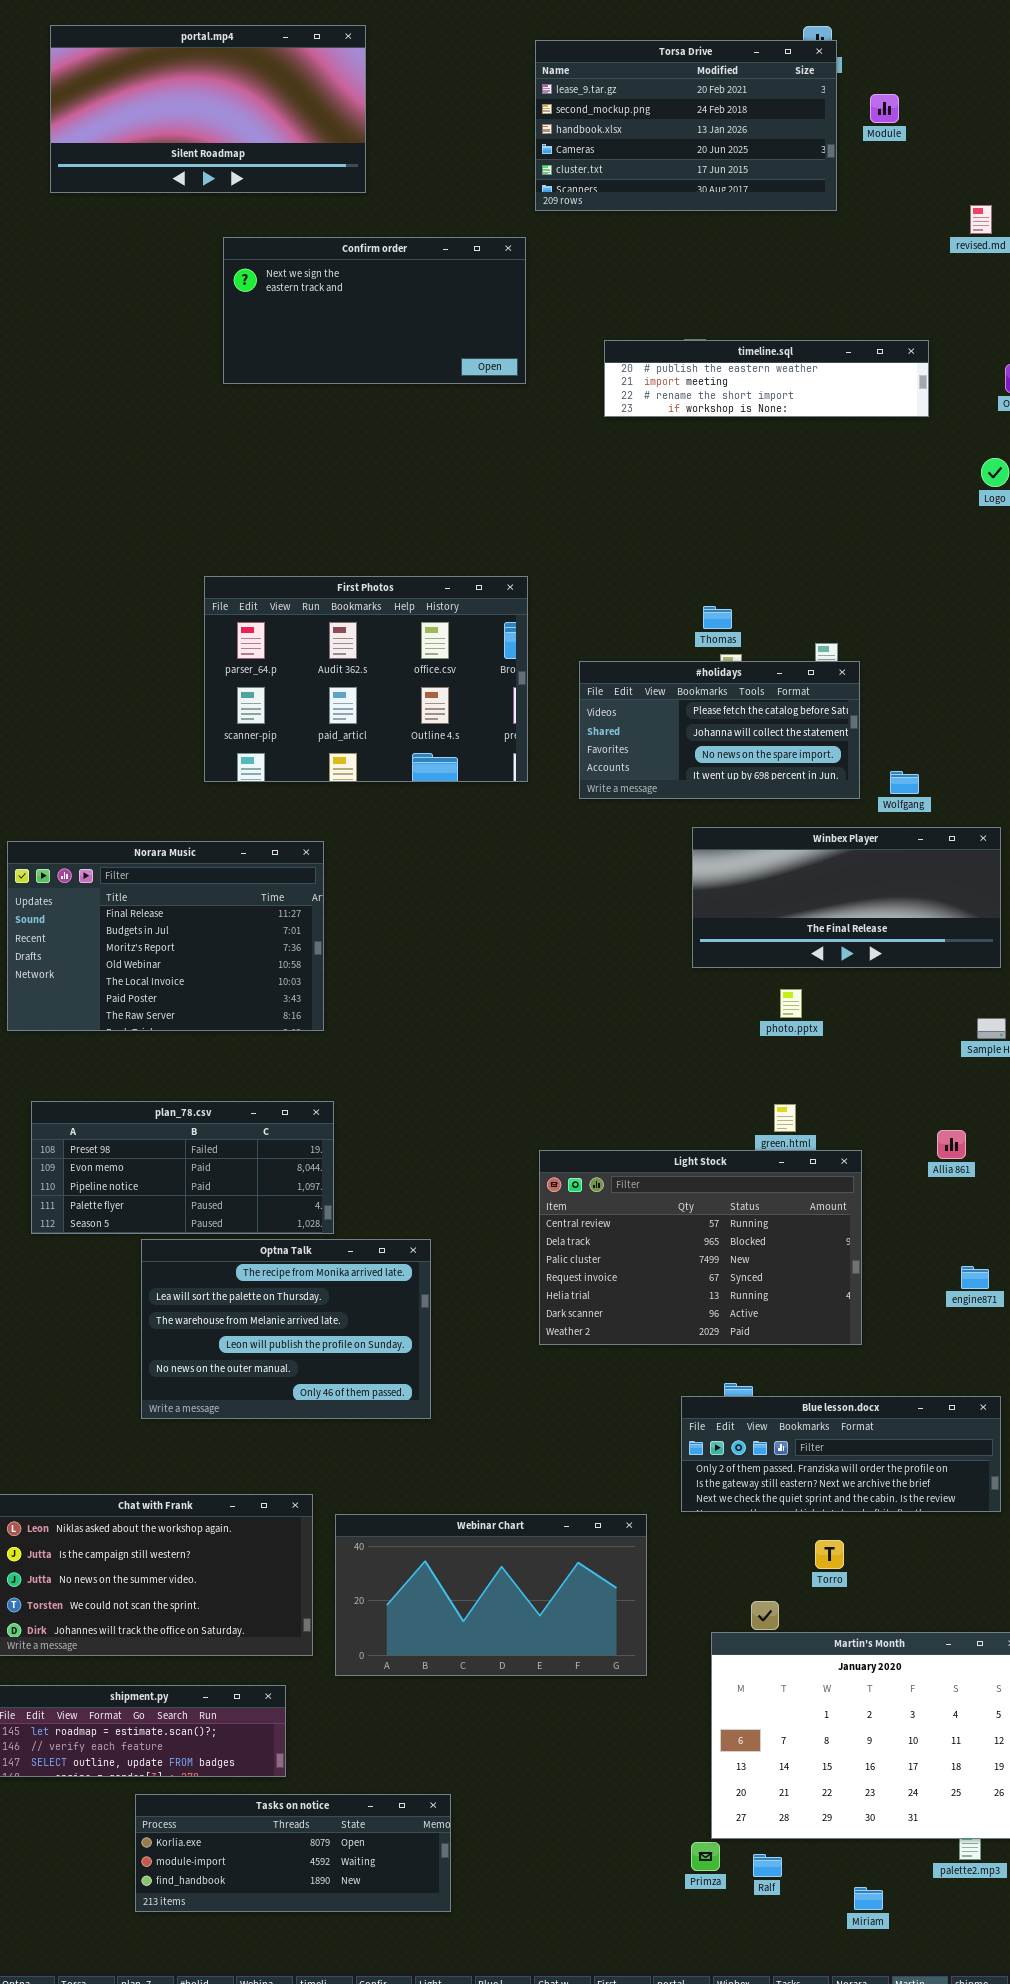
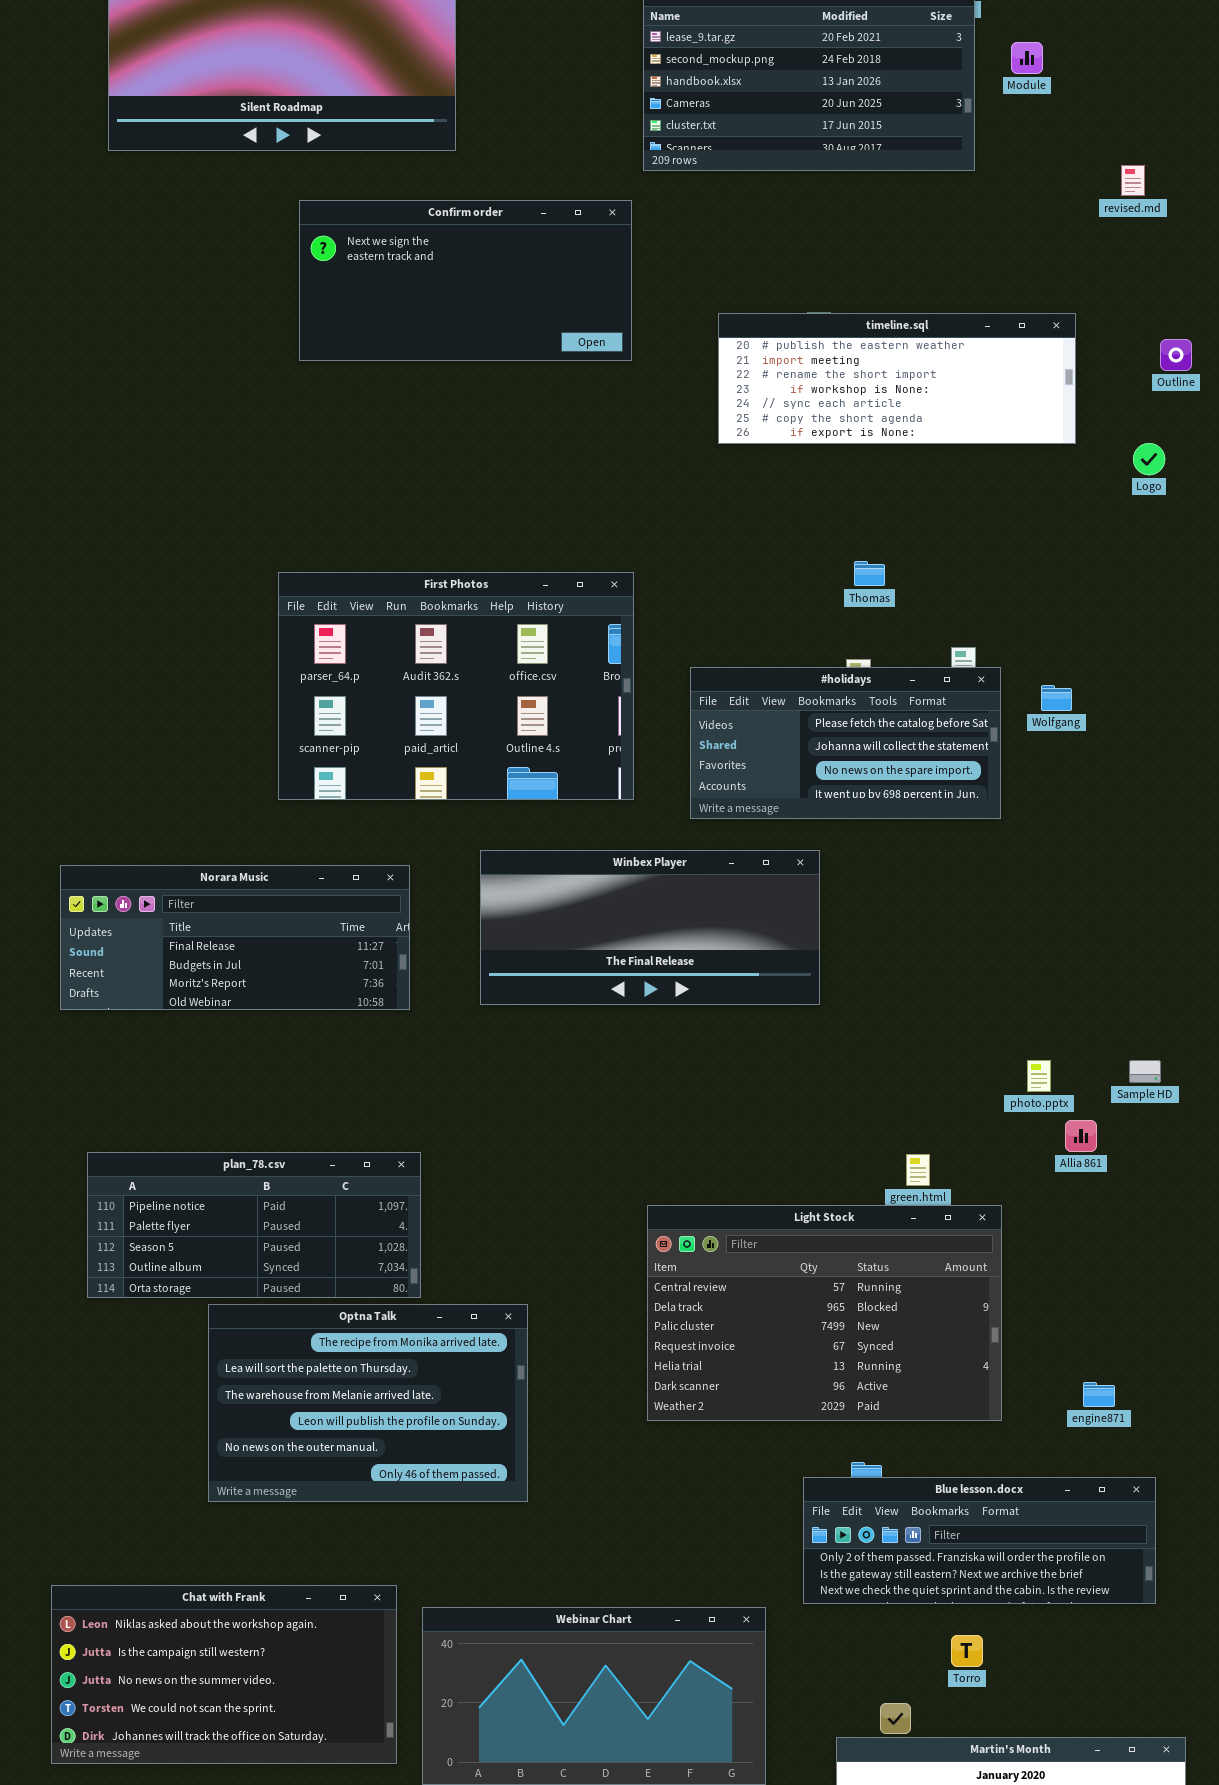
timeline.sql: [604,340,929,417] -> [718,313,1076,444], resized
Thomas: [703,606,732,629] -> [854,561,885,586], moved
Wolfgang: [890,771,919,794] -> [1041,685,1072,711], moved
Winbex Player: [692,827,1001,968] -> [480,850,820,1005], moved
Norara Music: [7,841,324,1031] -> [60,865,410,1010], resized
photo.pptx: [780,989,802,1018] -> [1027,1060,1051,1092], moved
plan_78.csv: [31,1101,334,1234] -> [87,1152,421,1298], scrolled down 2 rows
Allia 861: [937,1130,966,1159] -> [1065,1120,1097,1152], moved
engine871: [961,1266,989,1289] -> [1083,1382,1115,1407], moved

